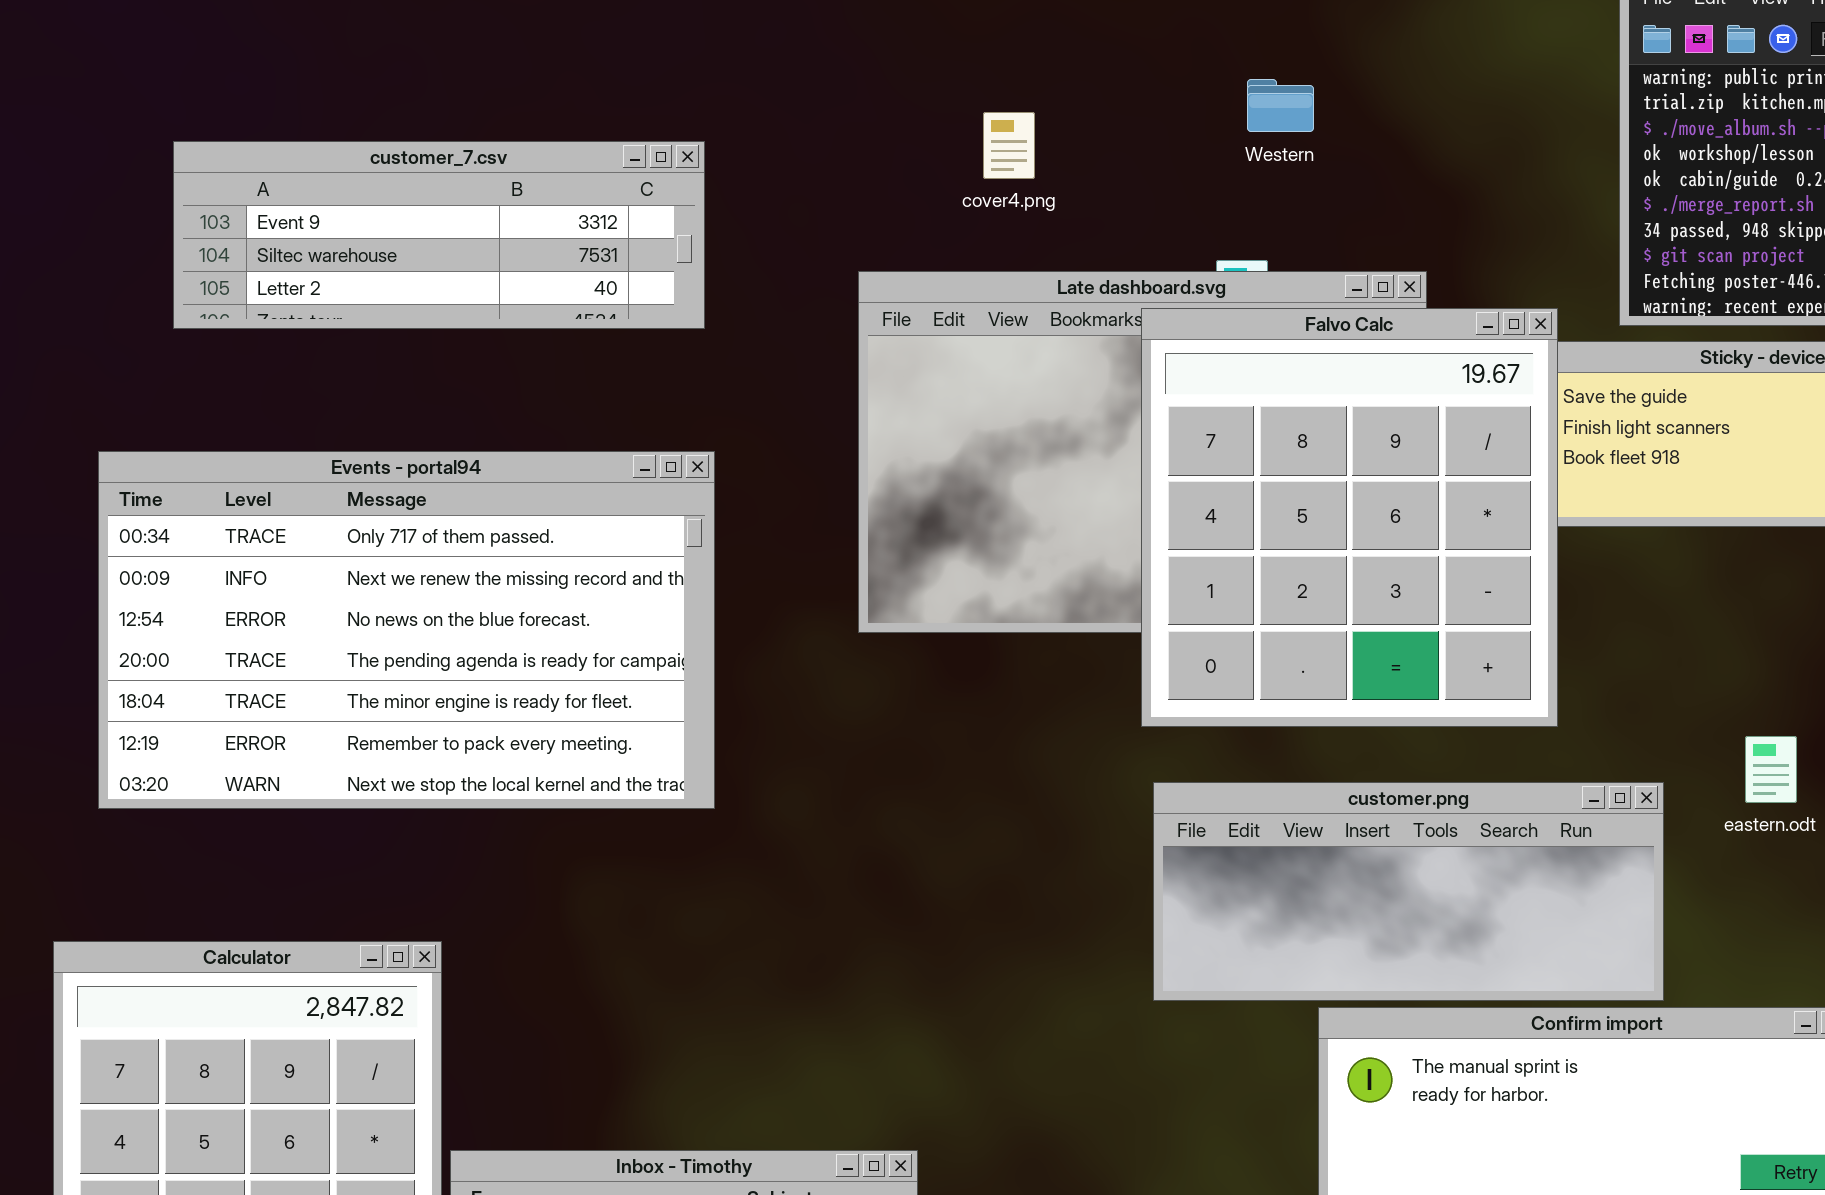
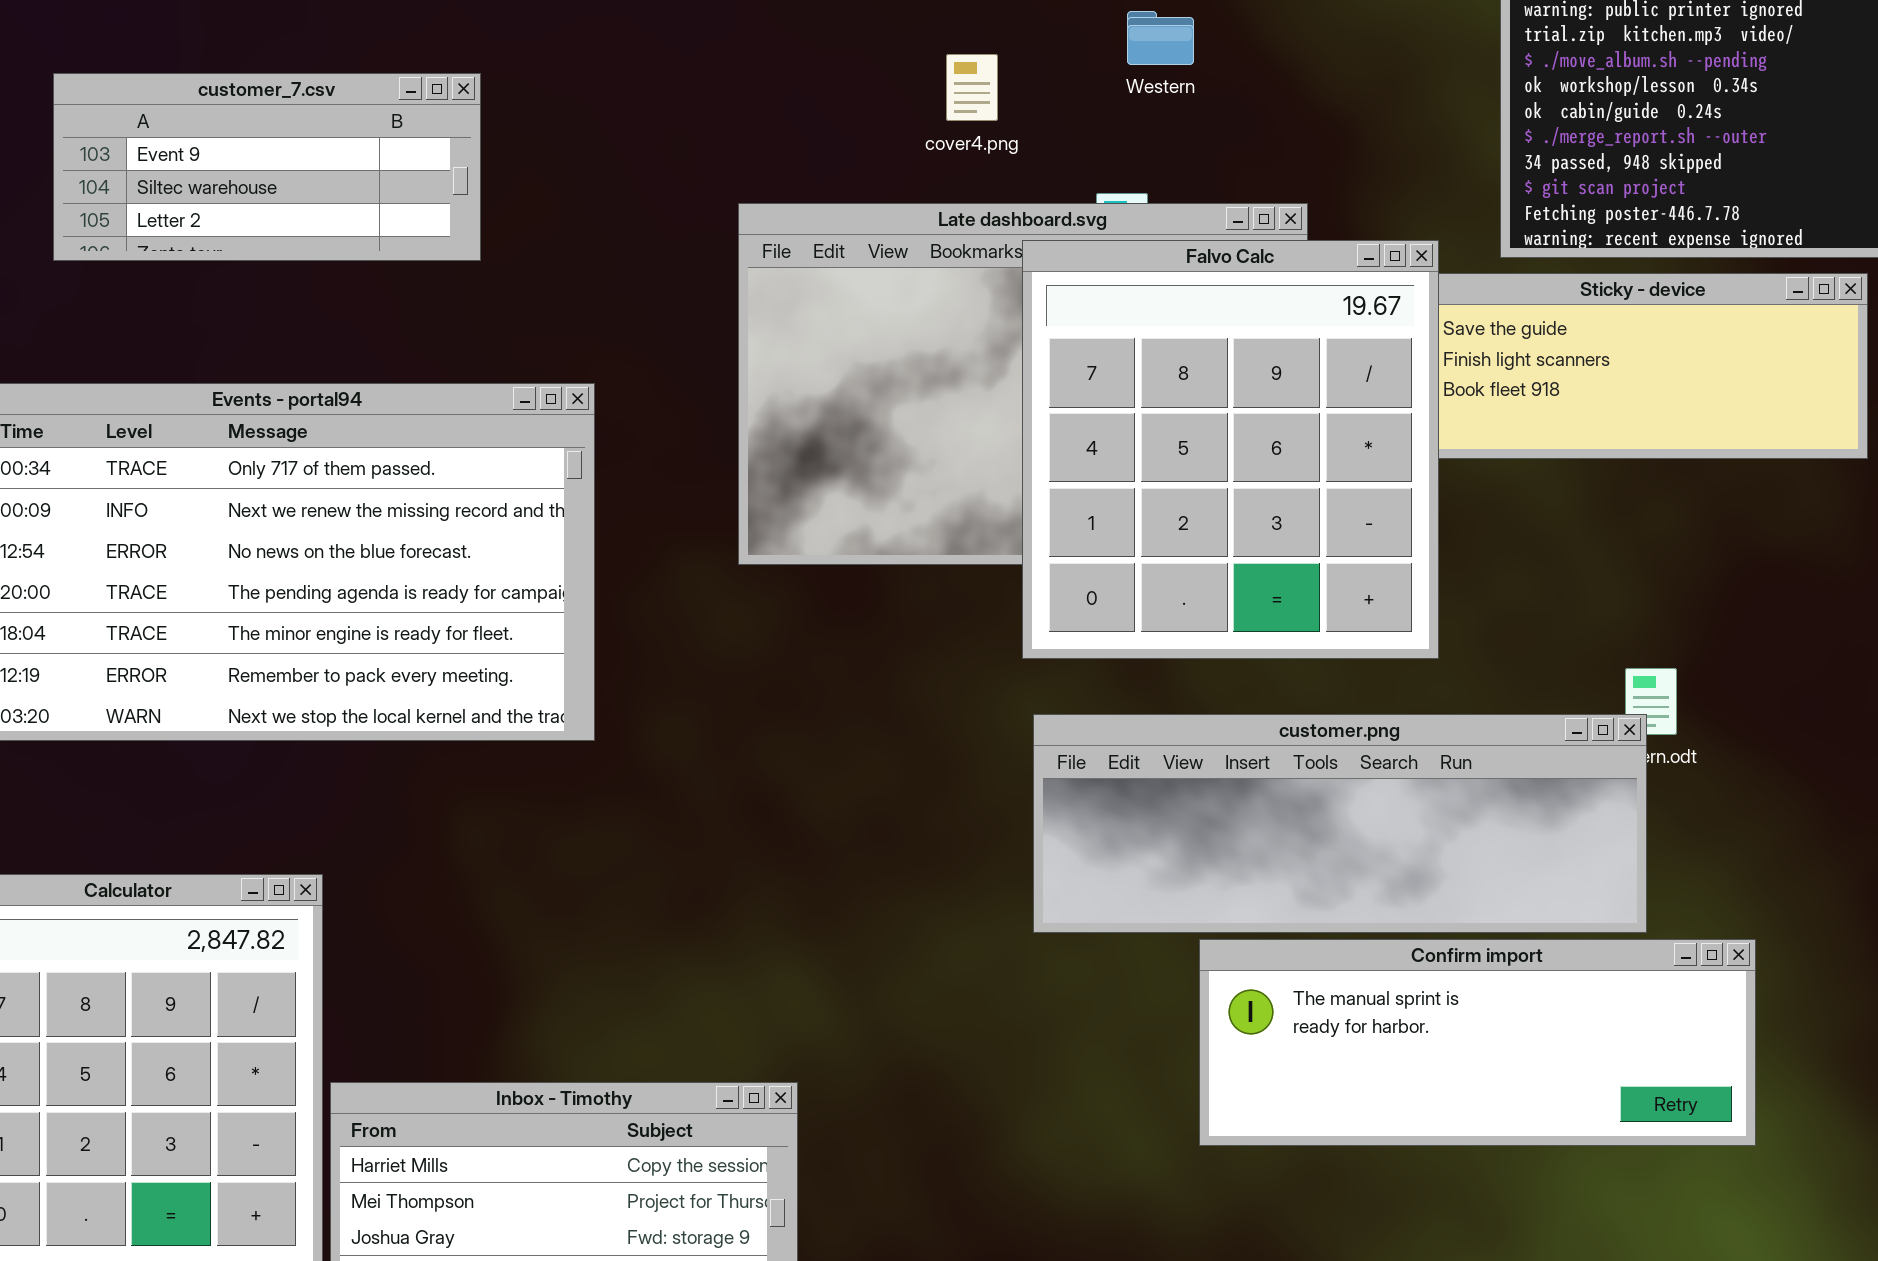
cover4.png: [983,112,1035,179] -> [946,54,998,121], moved
customer_7.csv: [173,141,705,329] -> [53,73,481,261], resized
customer.png: [1153,782,1664,1001] -> [1033,714,1647,933], resized

